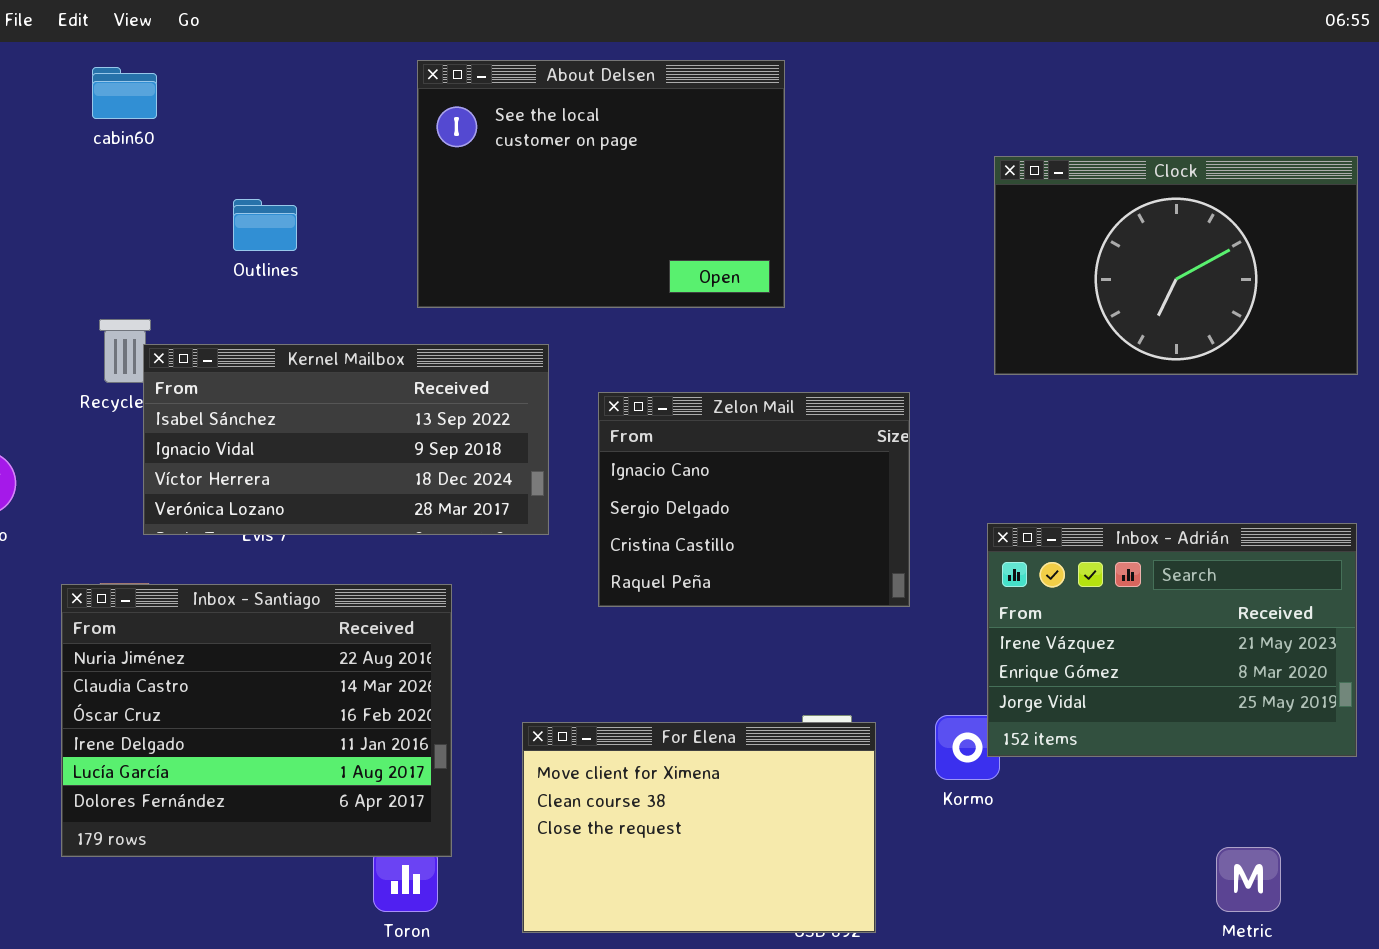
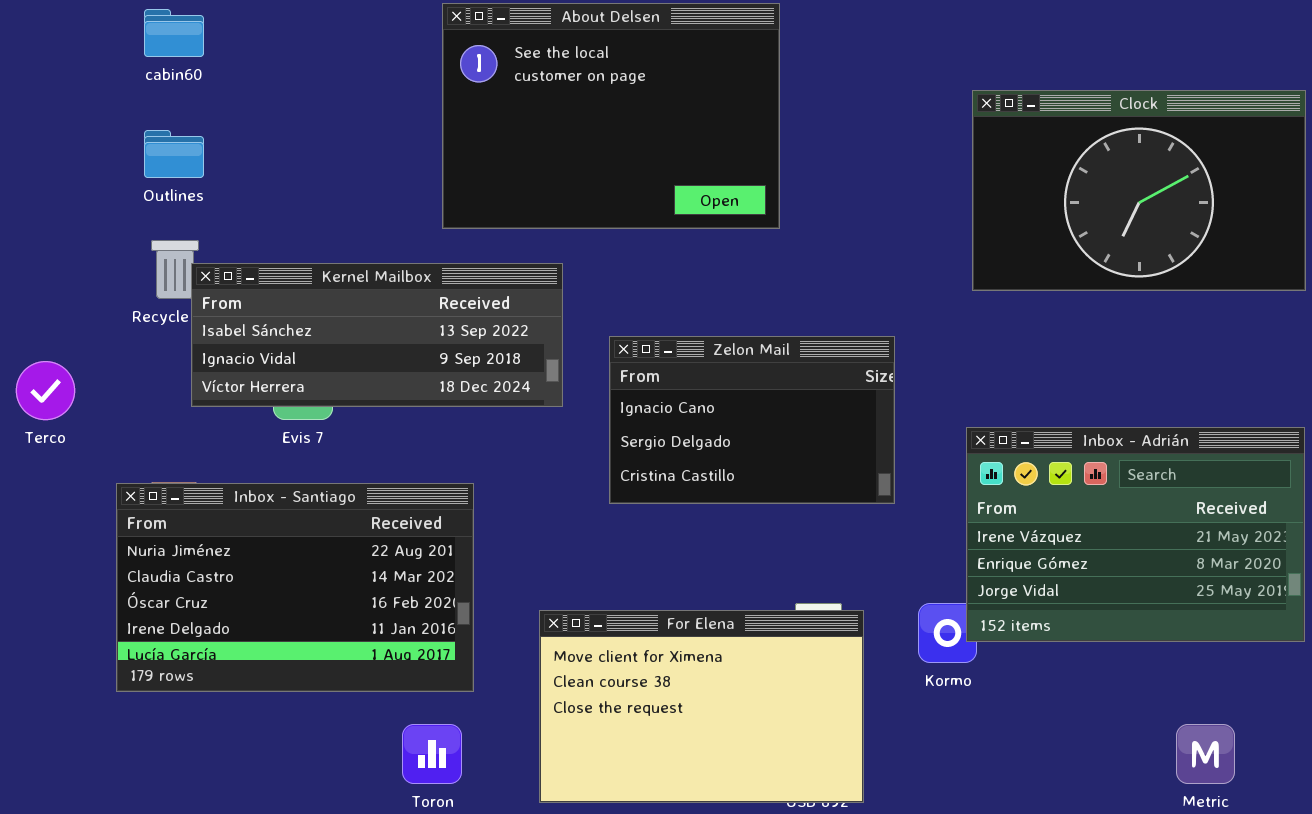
Outlines: [233,199,297,251] -> [144,130,204,178], moved
Kernel Mailbox: [143,344,549,535] -> [191,263,563,407], resized
Zelon Mail: [598,392,910,607] -> [609,336,895,504], resized
Inbox - Santiago: [61,584,452,857] -> [116,483,474,692], resized

